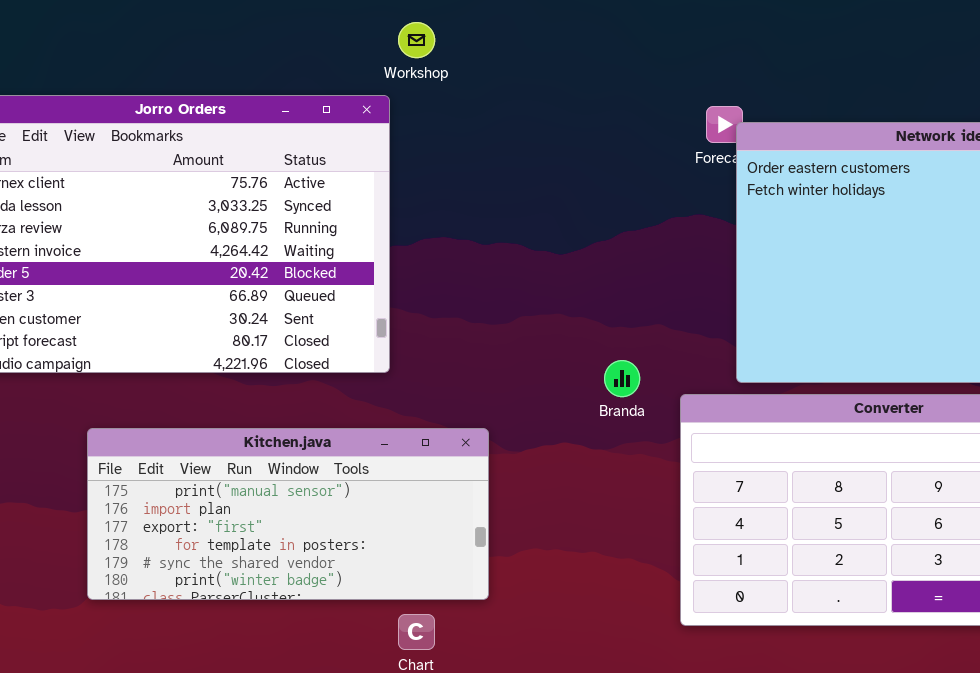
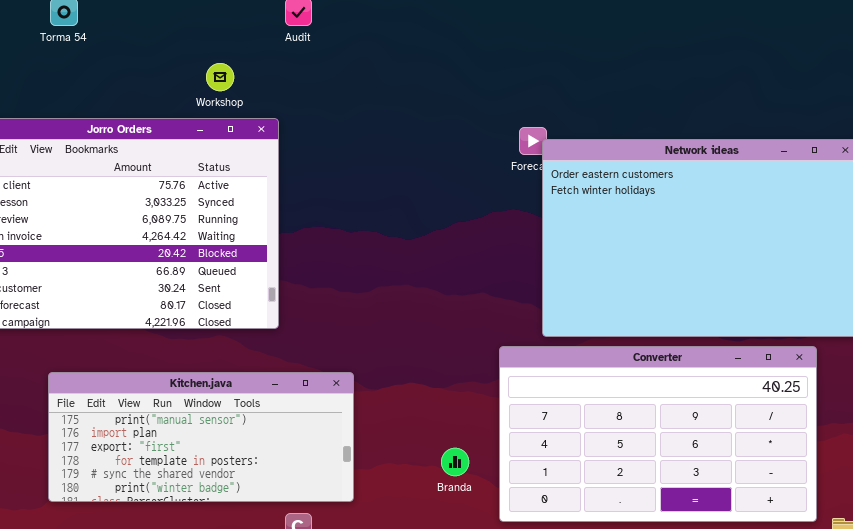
Workshop: [398,22,435,58] -> [206,63,234,91], moved
Branda: [604,360,640,397] -> [441,448,469,476], moved

